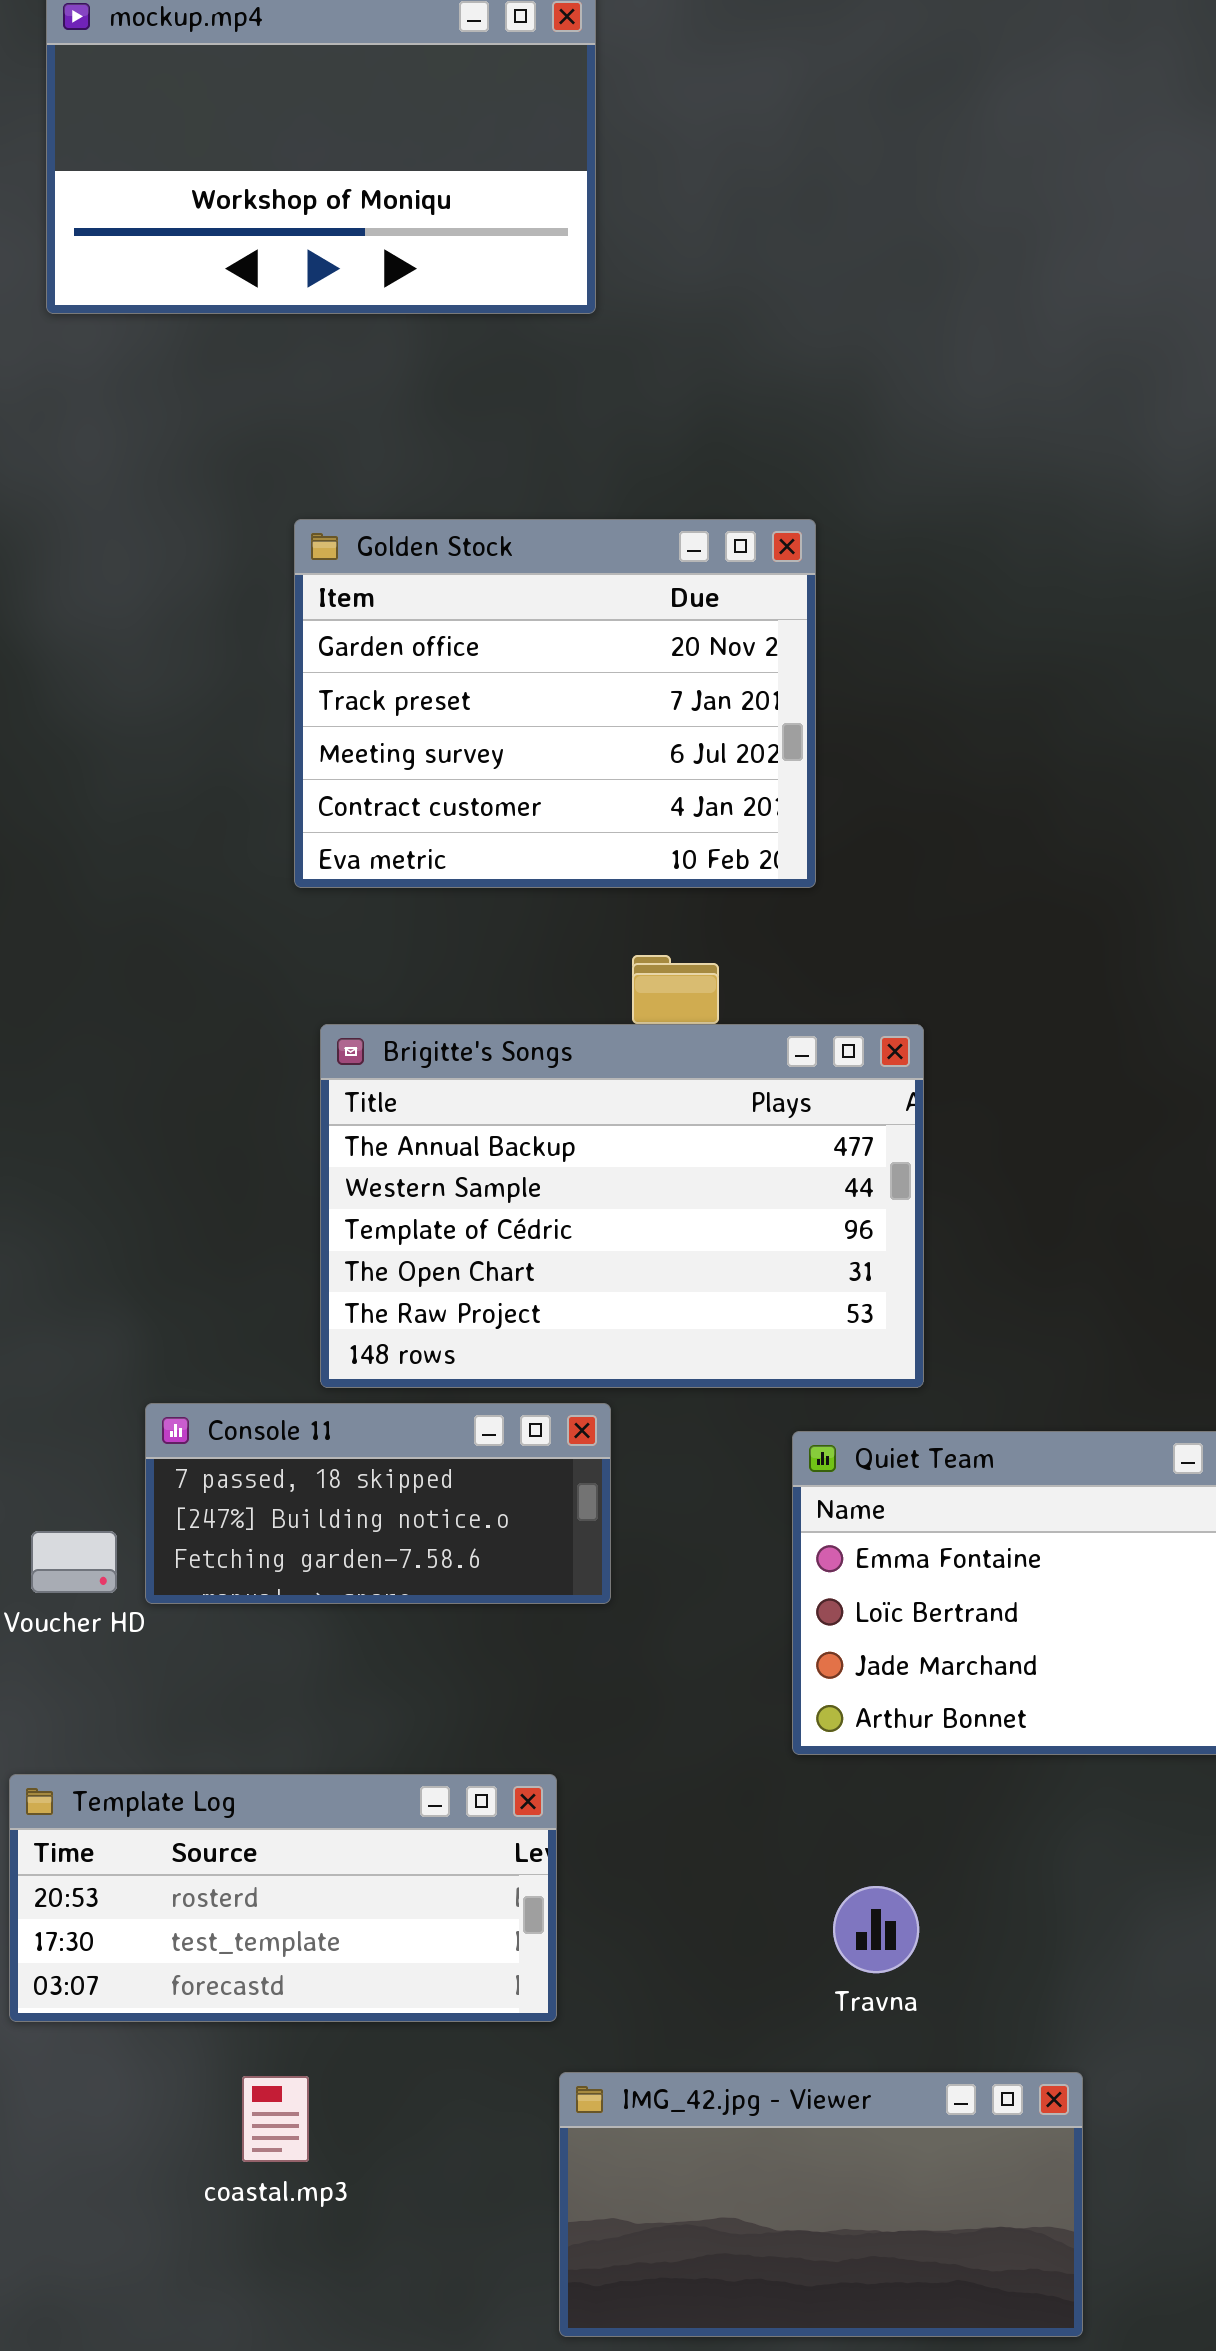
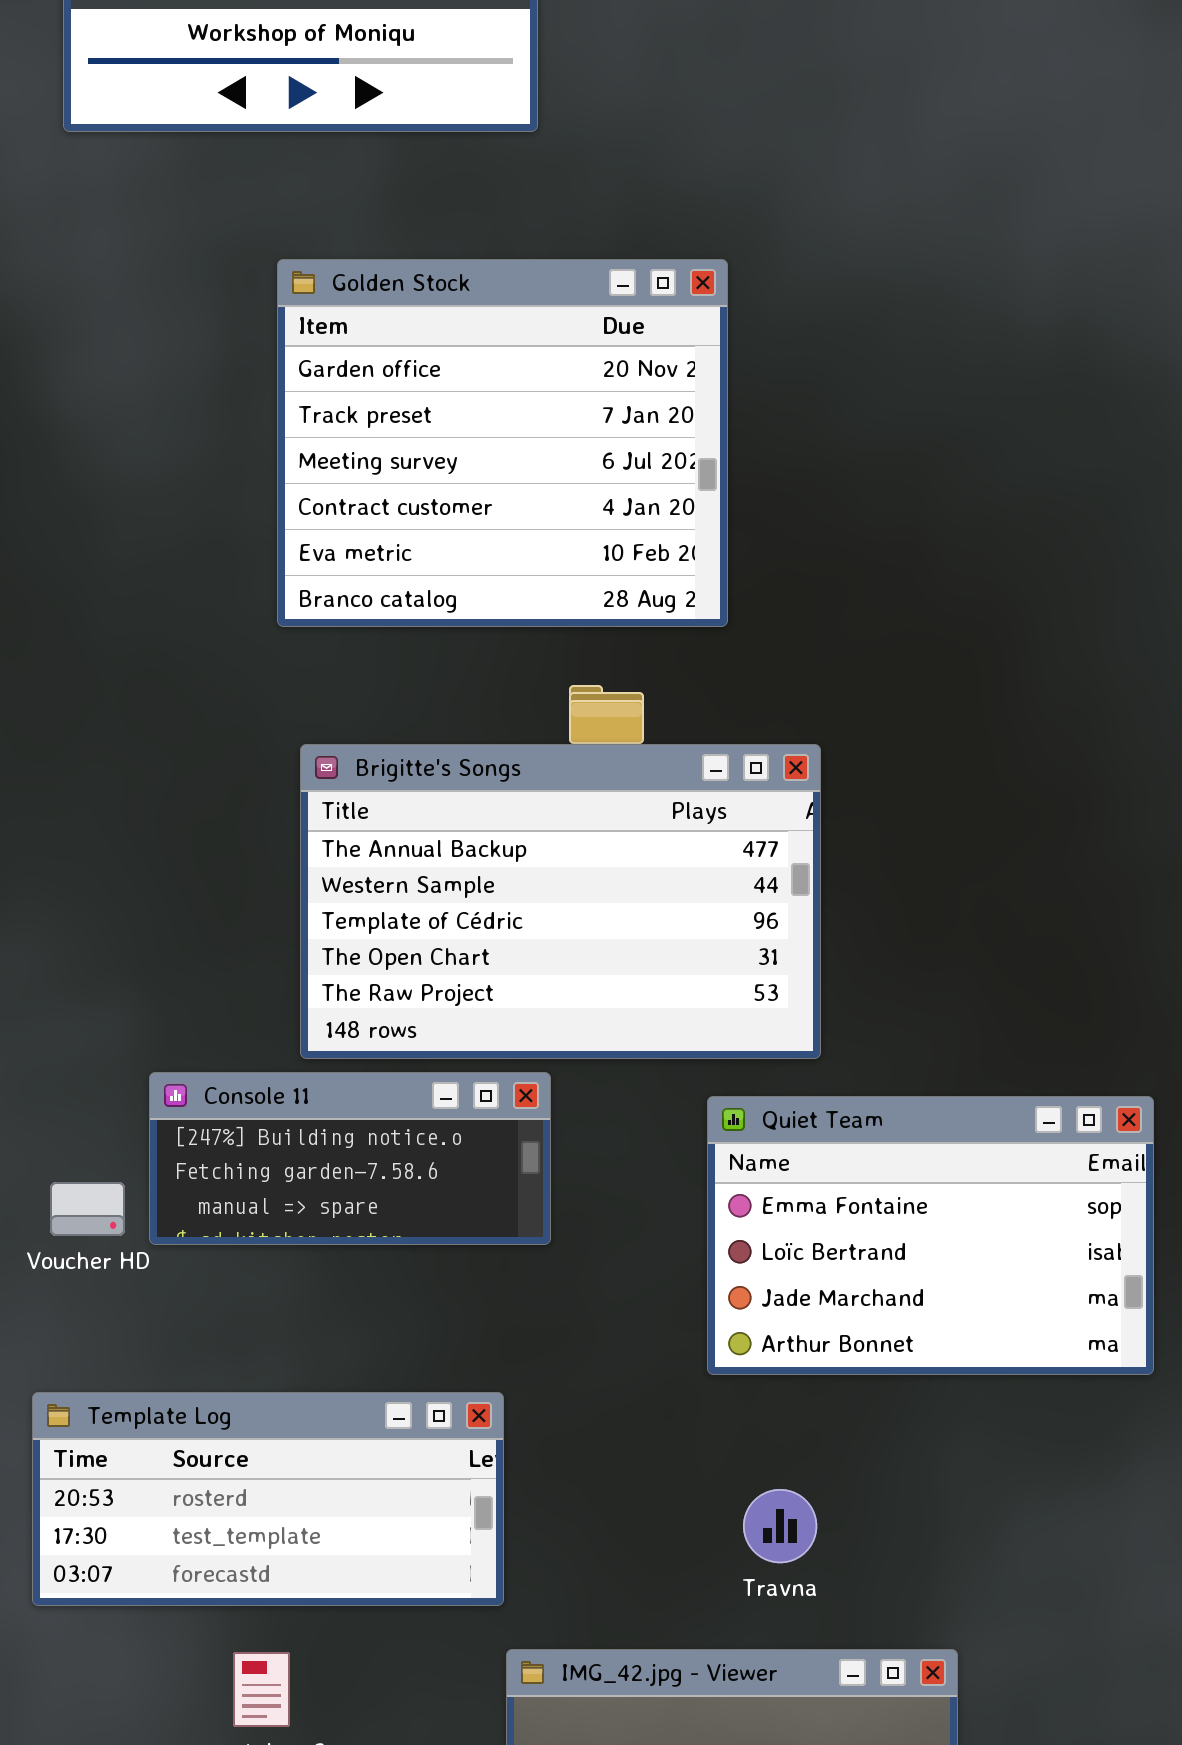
Golden Stock: [294,519,816,888] -> [277,259,728,627], resized
Console 11: [145,1403,611,1604] -> [149,1072,551,1245], scrolled down 1 row

